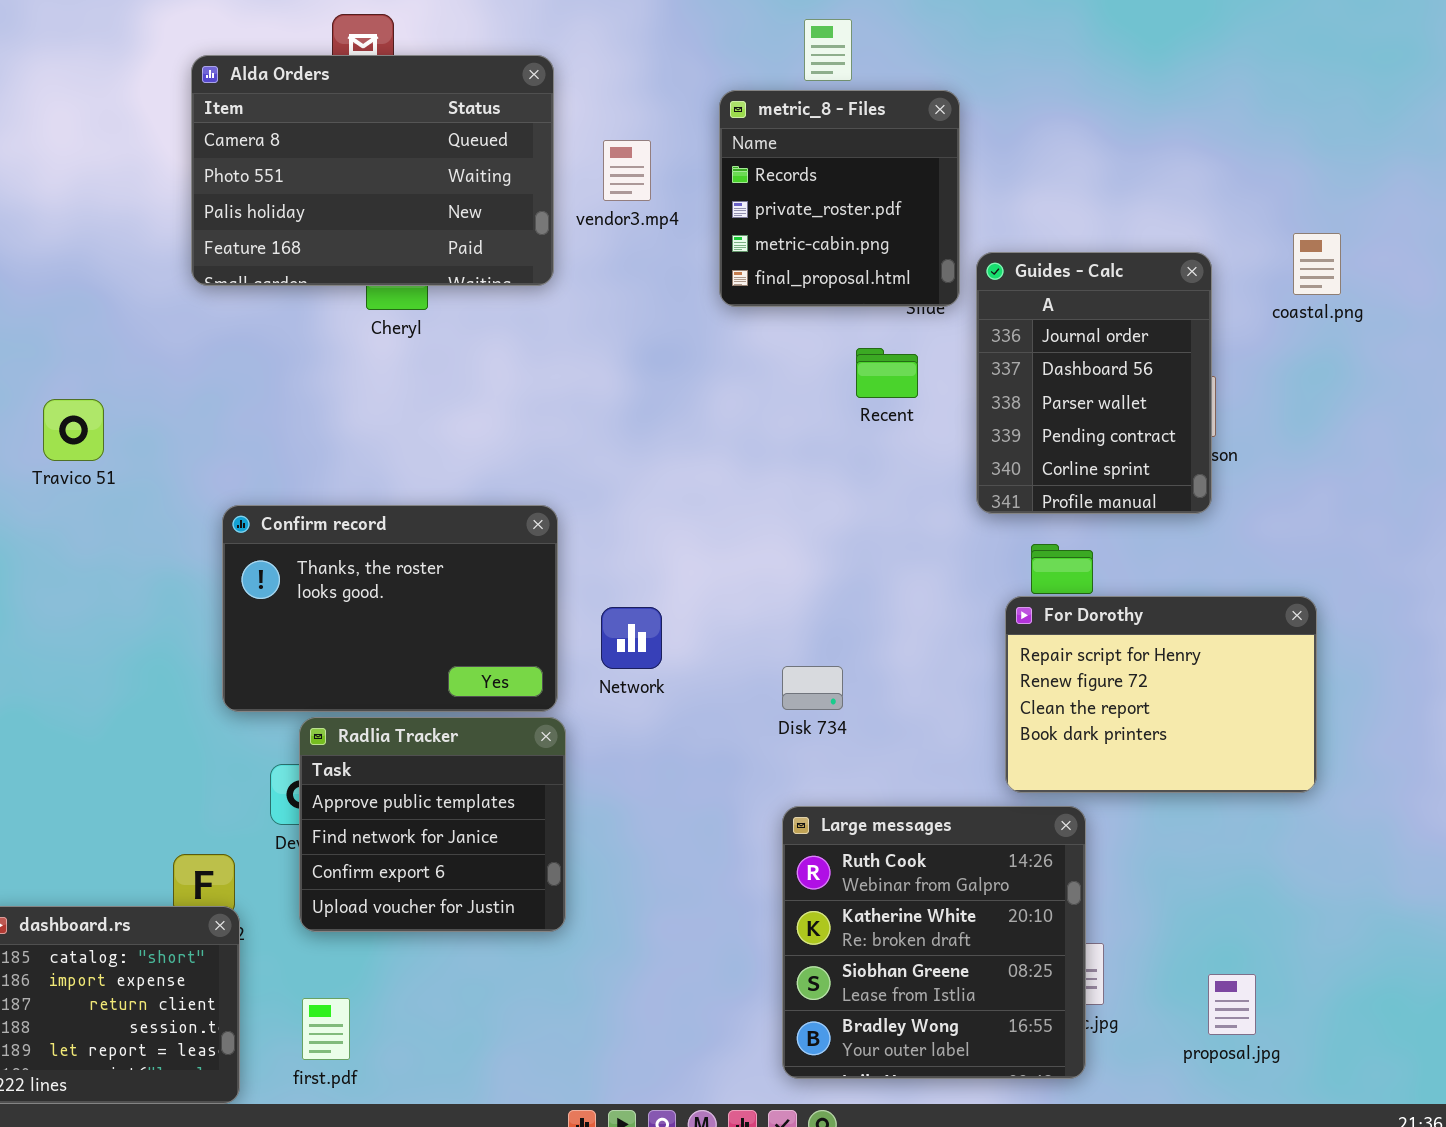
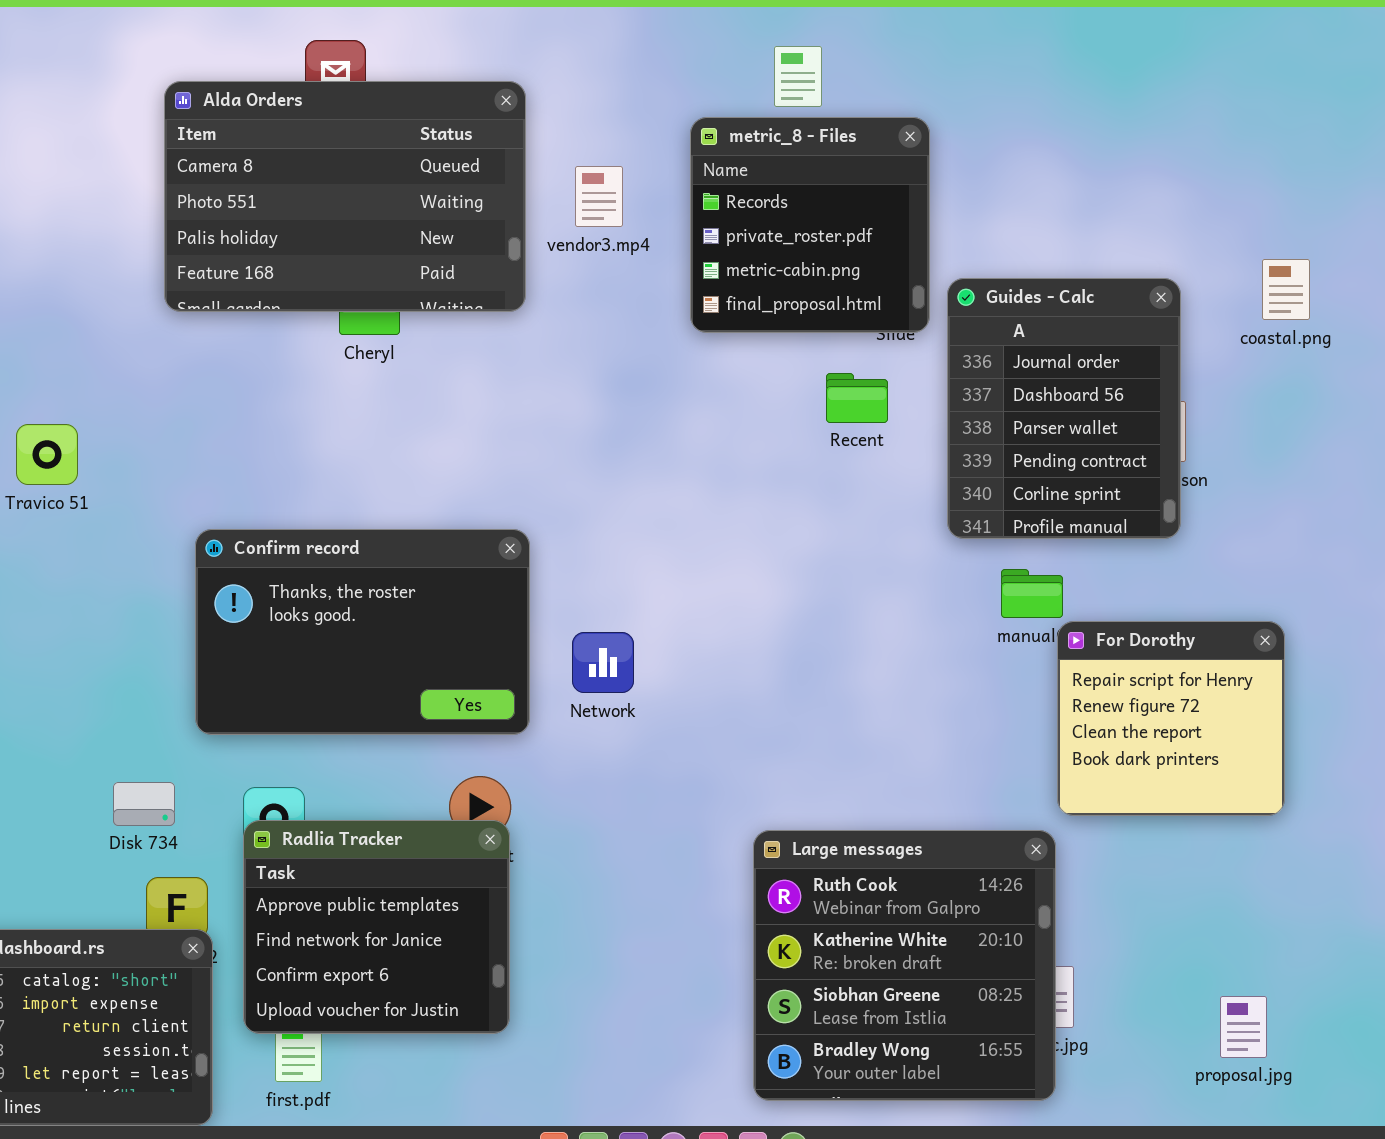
For Dorothy: [1005,596,1317,793] -> [1057,621,1285,816], resized
Disk 734: [782,666,843,710] -> [113,782,175,826], moved
Radlia Tracker: [299,717,566,932] -> [243,820,510,1034], moved
proposal.jpg: [1208,974,1256,1035] -> [1220,996,1267,1058], moved

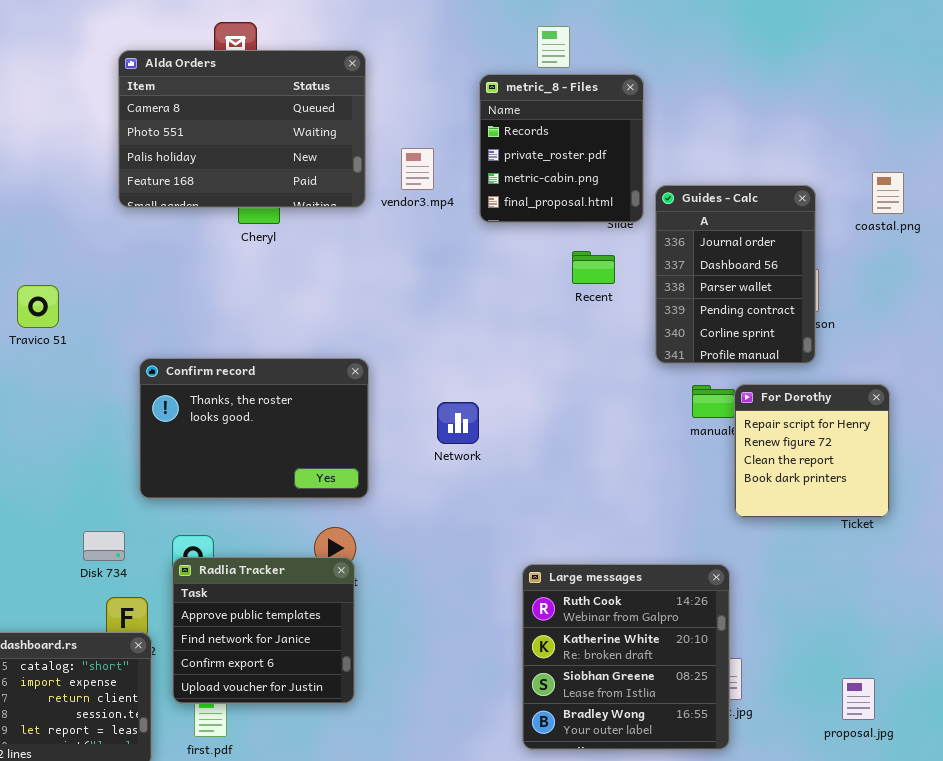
vendor3.mp4: [575,166,623,227] -> [401,148,434,190], moved
For Dorothy: [1057,621,1285,816] -> [734,384,890,518], moved
Network: [572,632,634,693] -> [437,402,479,444], moved

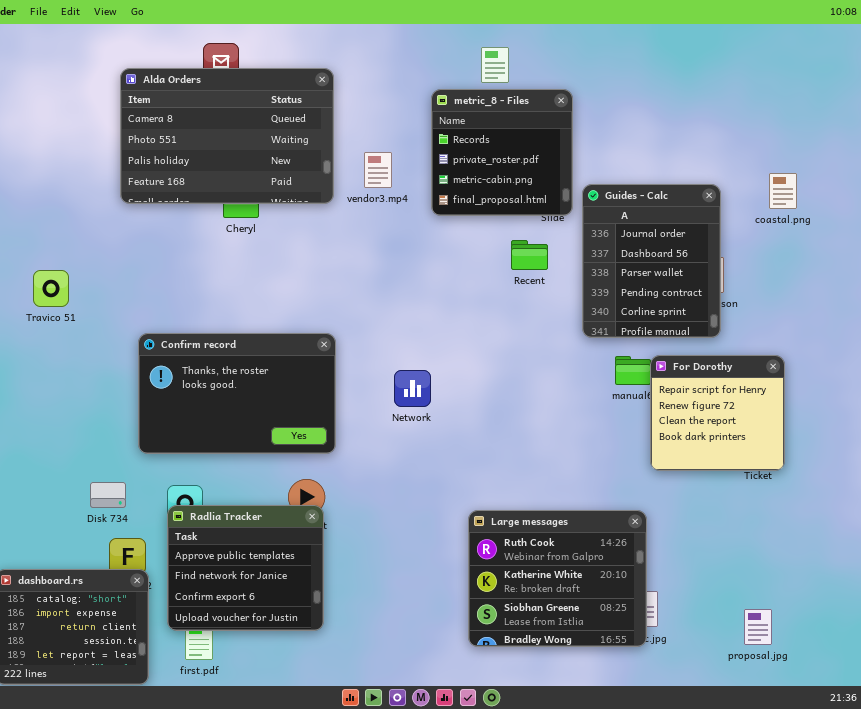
Large messages: [522,564,730,750] -> [468,510,647,647], resized

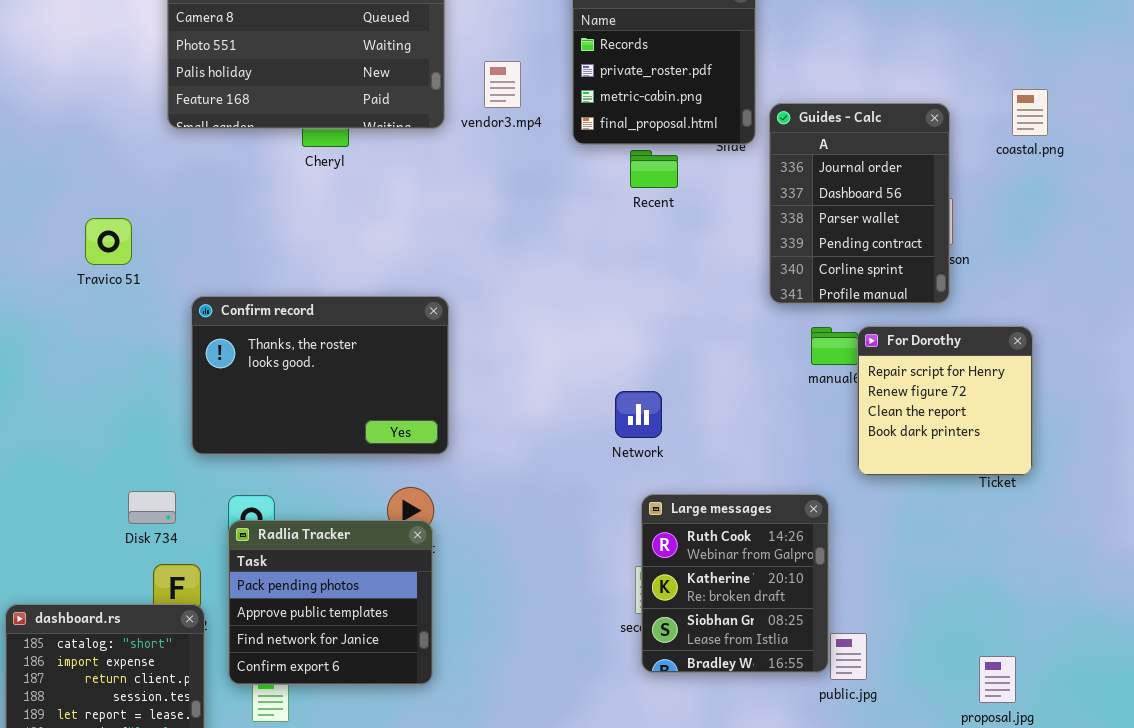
Recent: [511,240,548,270] -> [630,150,678,188], moved
Travico 51: [33,270,69,307] -> [85,218,132,265], moved
Network: [394,370,431,407] -> [615,391,662,438], moved
Radlia Tracker: [167,505,324,631] -> [228,520,433,685], scrolled up 1 row
Large messages: [468,510,647,647] -> [641,494,829,673], moved, resized

